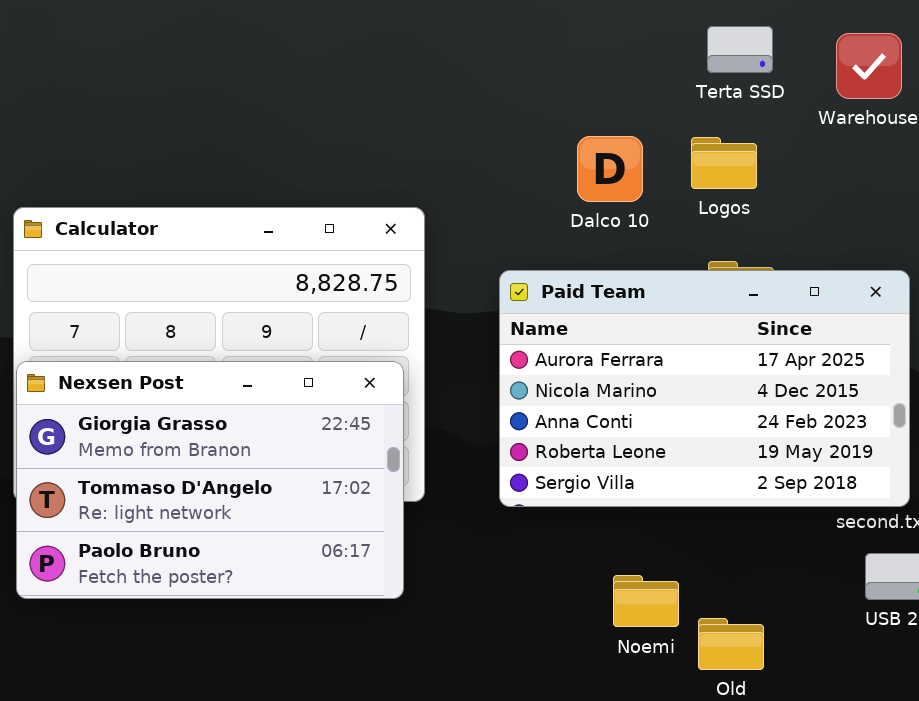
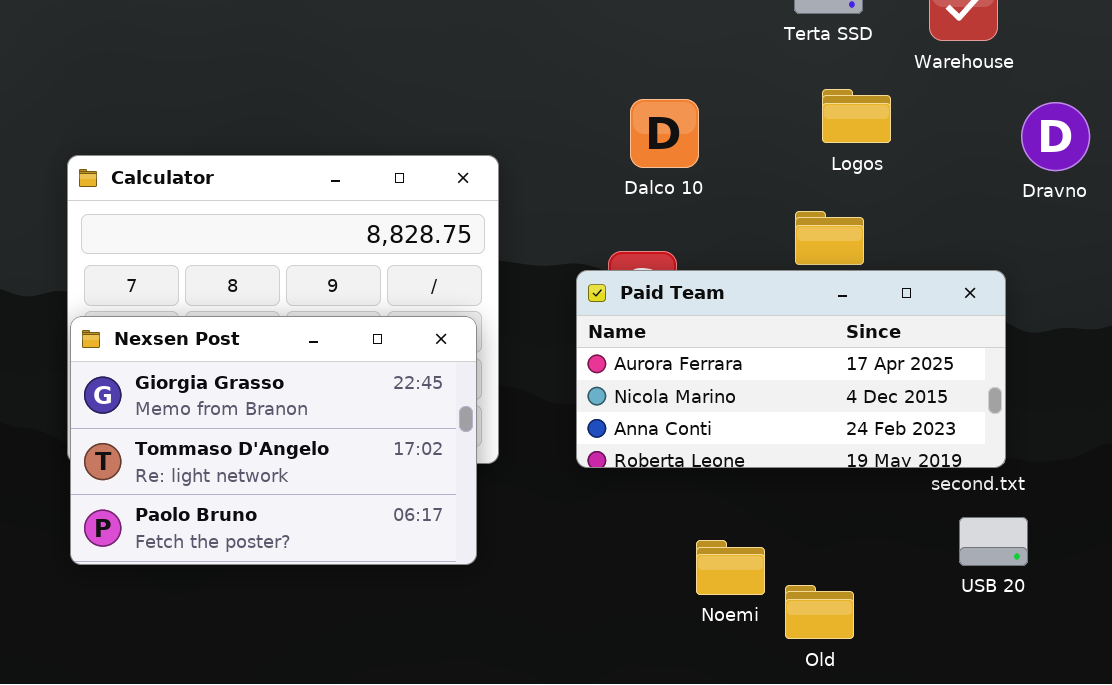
Dalco 10: [577,136,643,202] -> [630,99,699,168], moved
Logos: [691,137,757,189] -> [822,89,891,143], moved
Paid Team: [499,270,910,507] -> [576,270,1006,468], resized

